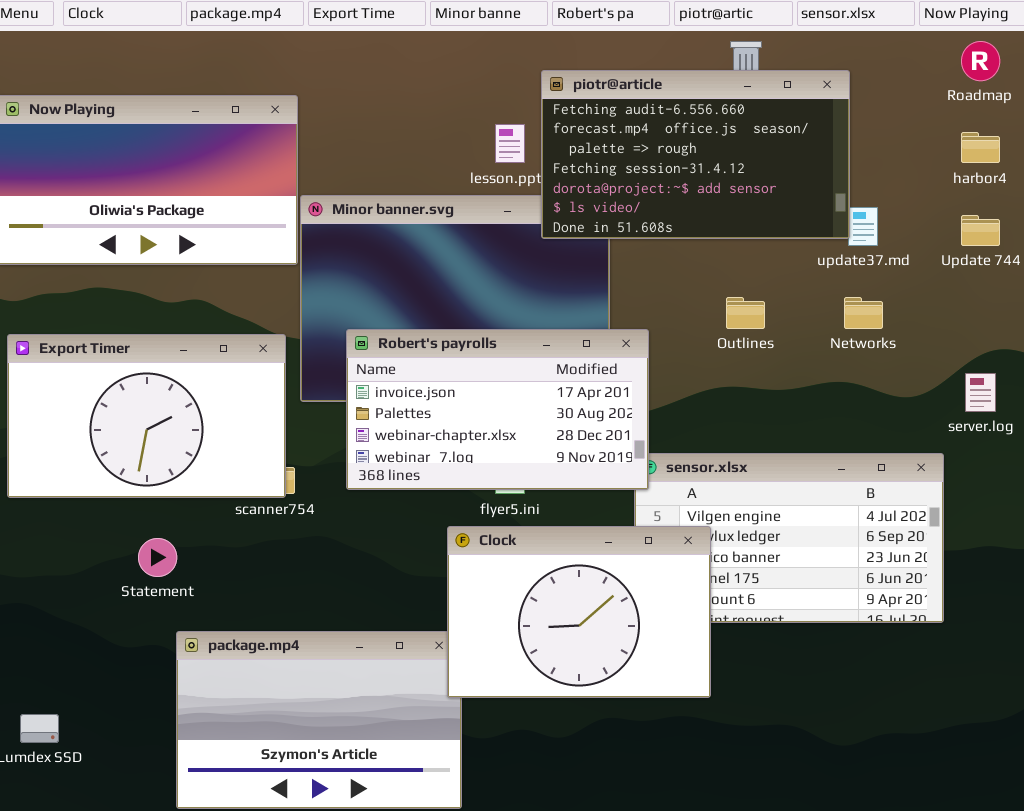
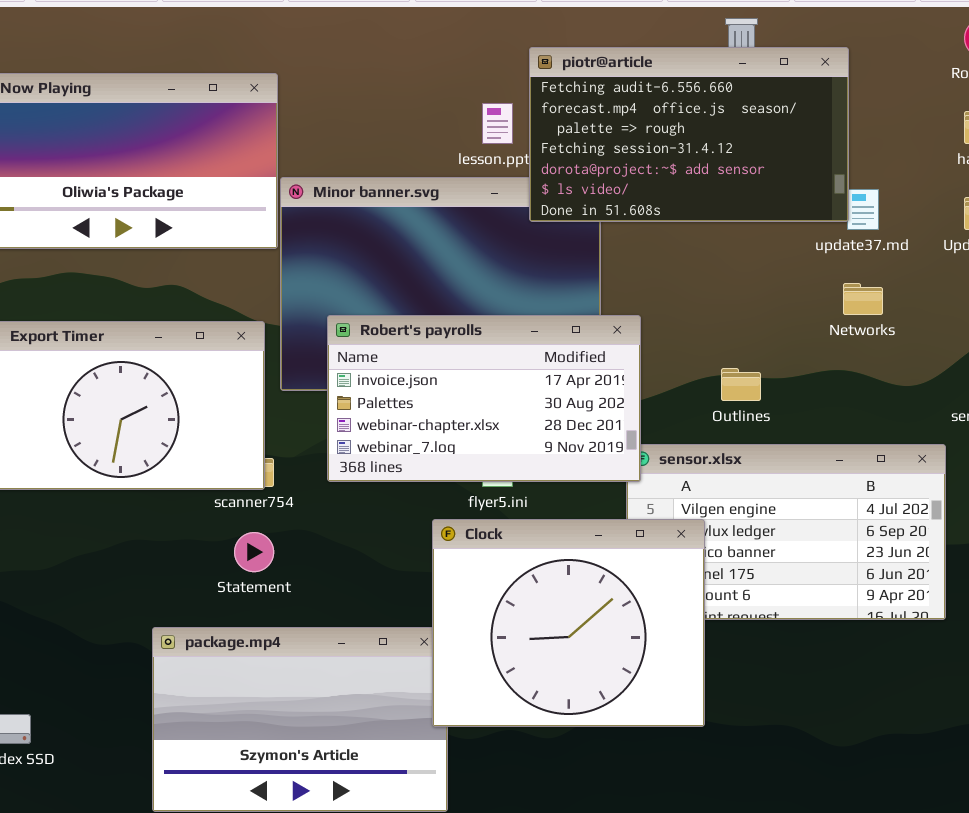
Outlines: [726,297,765,329] -> [721,368,761,401], moved
Clock: [447,526,711,698] -> [432,519,705,727], resized
Statement: [138,538,177,577] -> [234,532,274,572], moved

